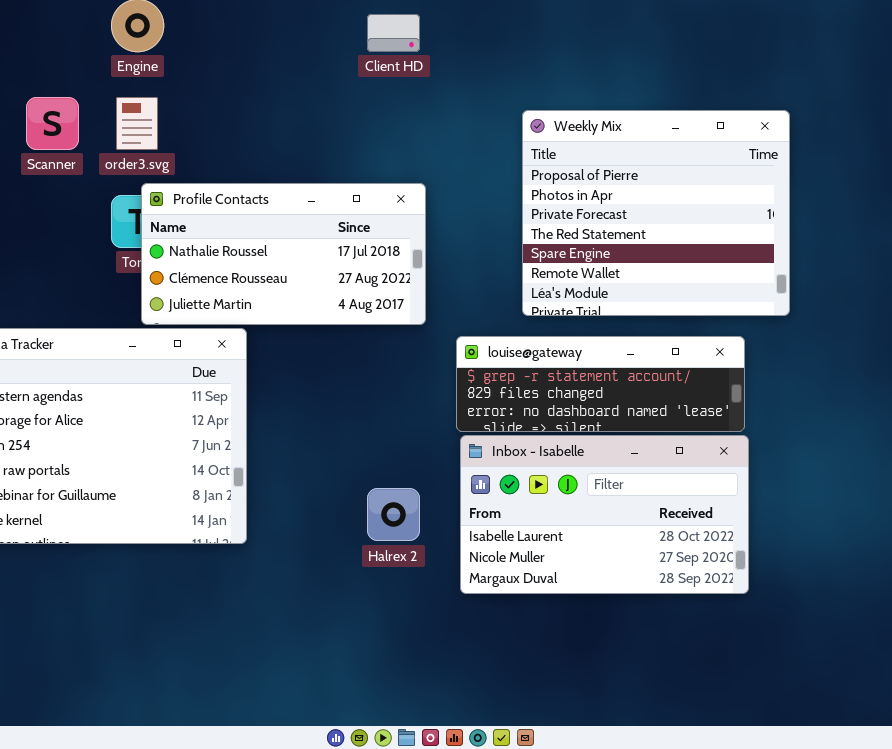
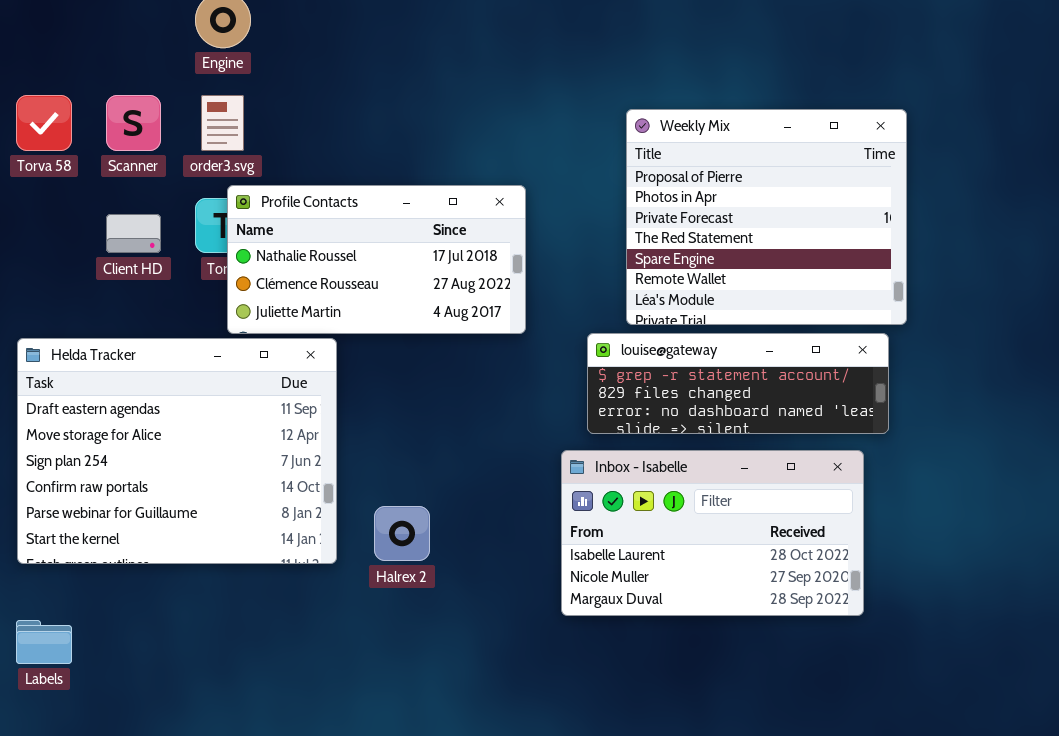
Client HD: [367,14,420,52] -> [106,214,161,253], moved
louise@gateway: [456,336,745,432] -> [587,333,889,434], moved
Halrex 2: [367,488,420,541] -> [374,506,430,561], moved

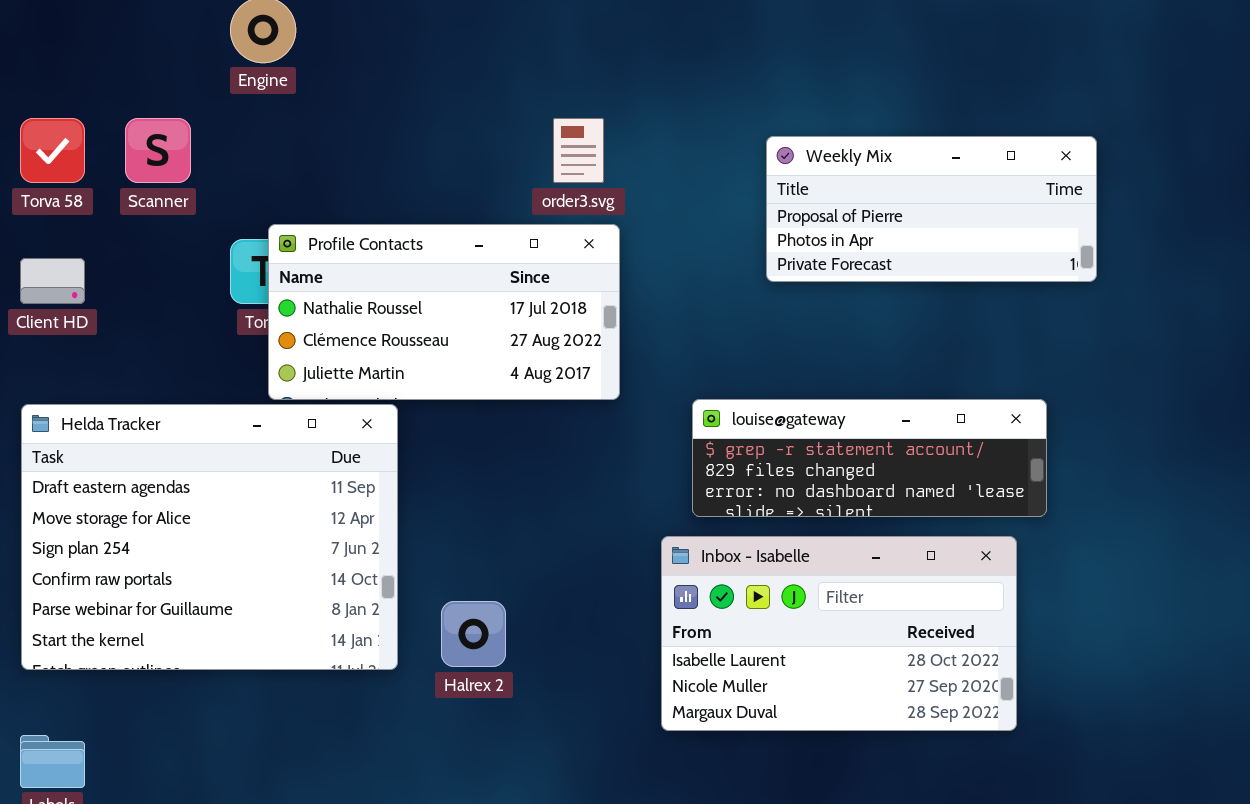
order3.svg: [201,95,244,151] -> [553,118,604,183], moved
Weekly Mix: [626,109,907,325] -> [766,136,1097,282], moved, resized
Client HD: [106,214,161,253] -> [20,258,85,304], moved

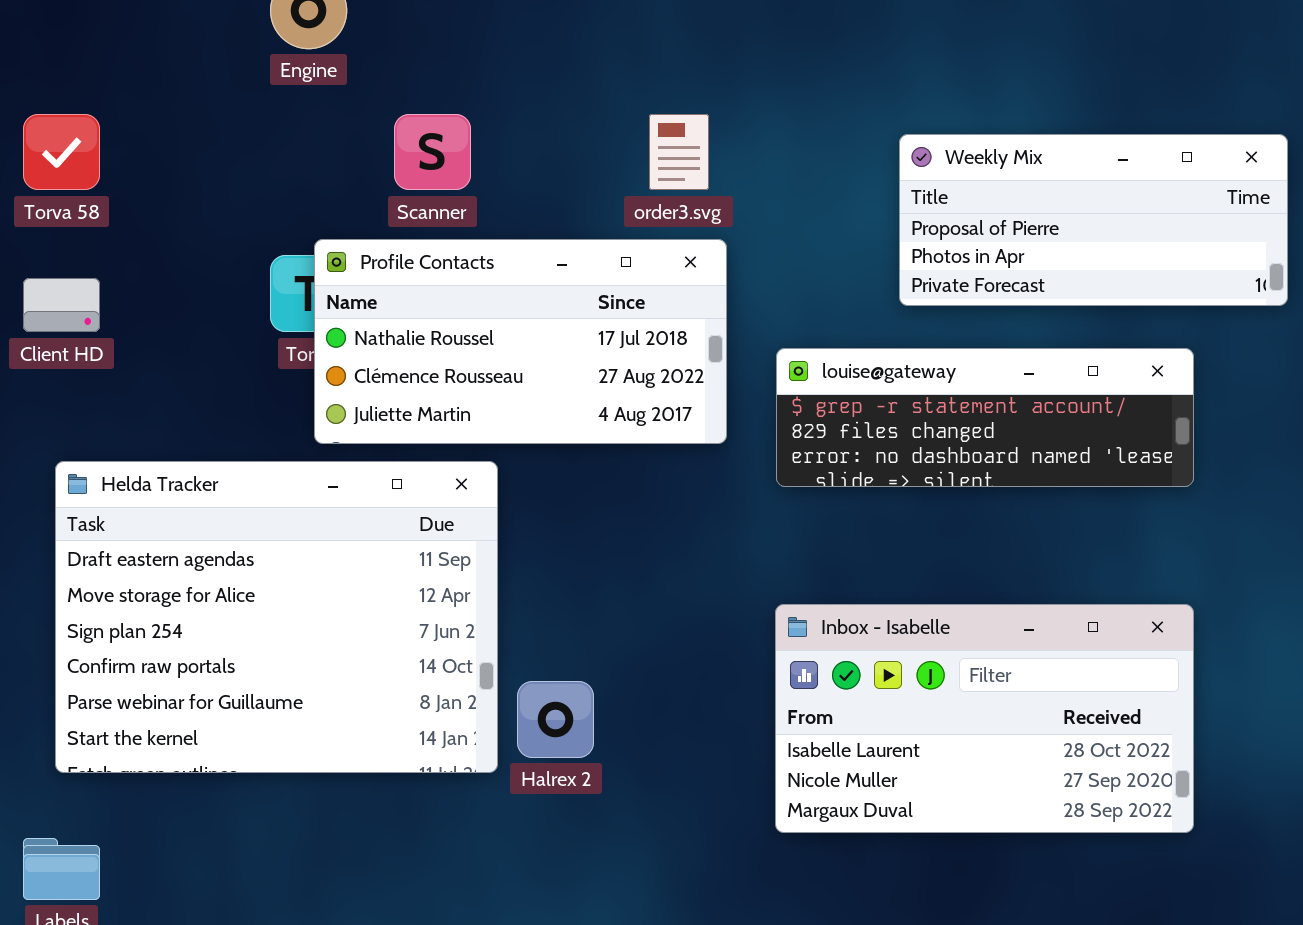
Scanner: [125,118,191,183] -> [394,114,471,190], moved
louise@gateway: [692,399,1047,517] -> [776,348,1194,487], moved
Helda Tracker: [21,404,398,670] -> [55,461,498,773], moved

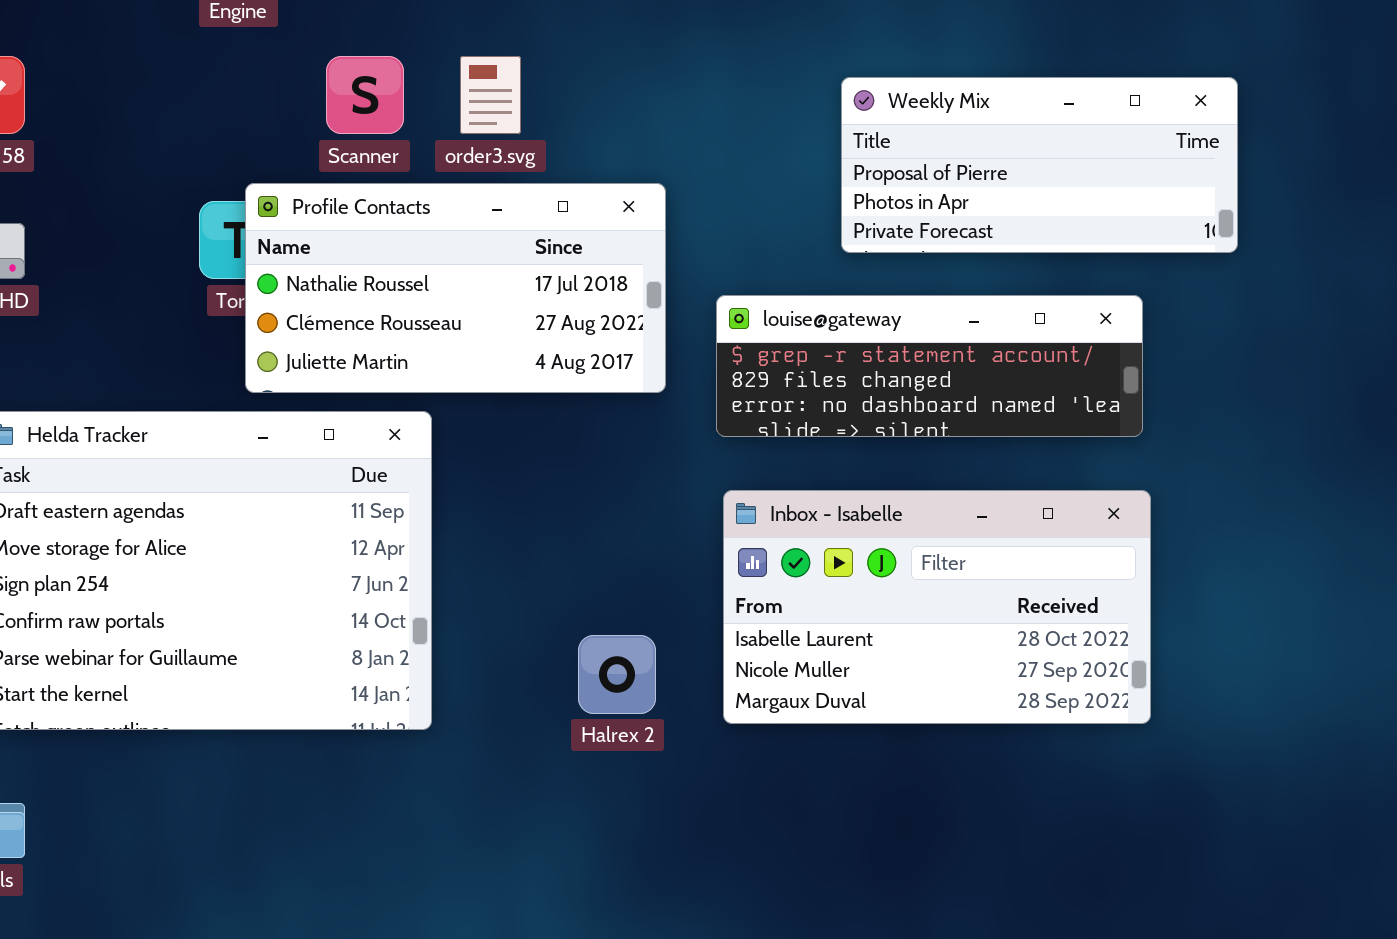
order3.svg: [649,114,709,190] -> [460,56,521,134], moved
Inbox - Isabelle: [775,604,1194,833] -> [723,490,1151,724], moved
Halrex 2: [517,681,594,758] -> [578,635,656,714], moved

